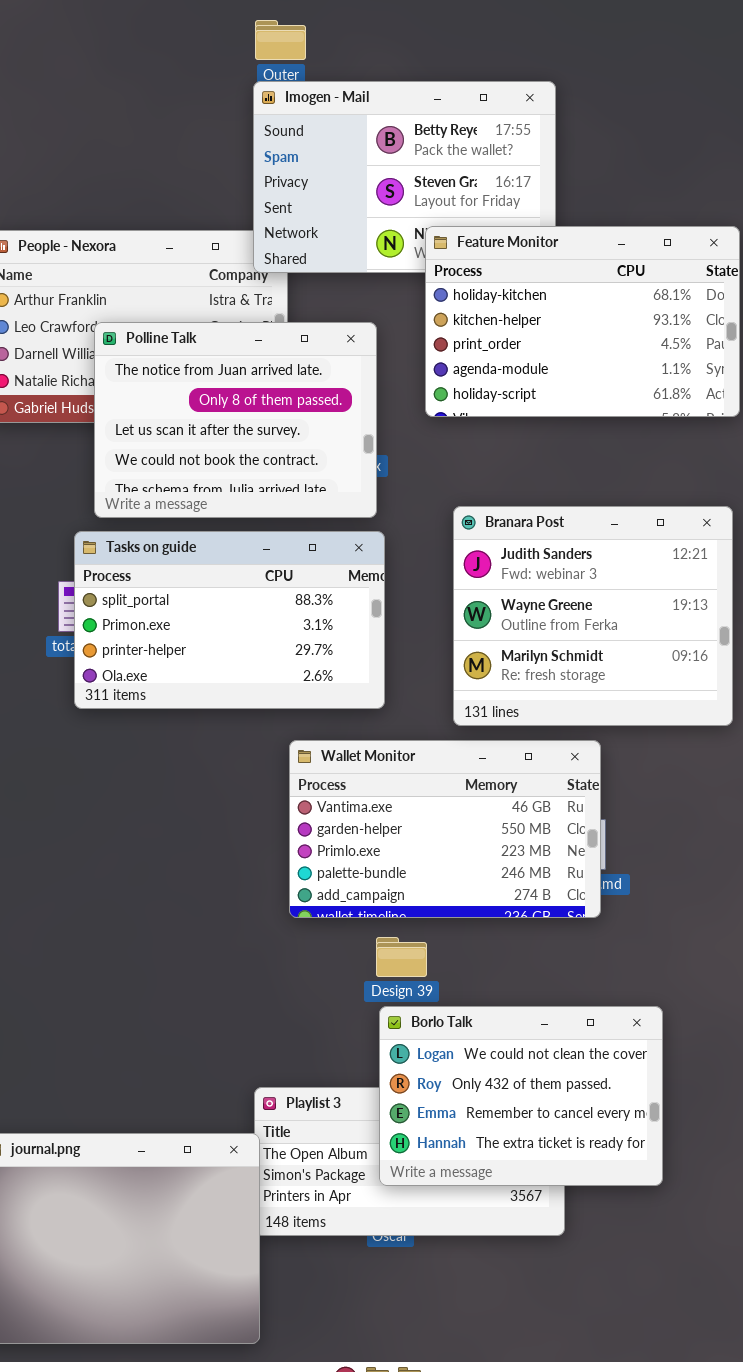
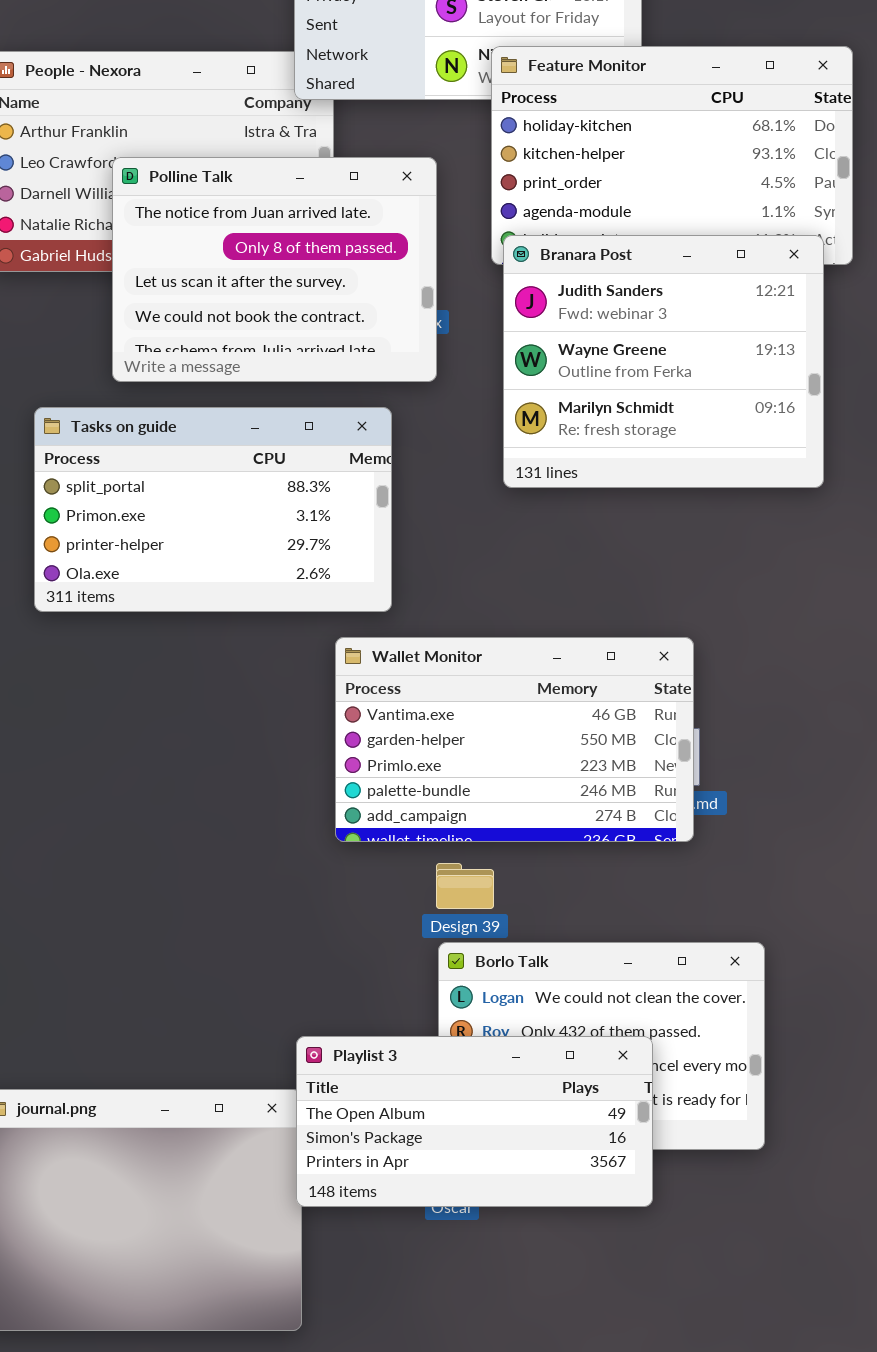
Branara Post: [453,506,733,726] -> [503,235,824,488], moved
Tasks on guide: [74,531,385,709] -> [34,407,392,612], moved
Playlist 3: [254,1087,565,1236] -> [296,1036,653,1207], raised

